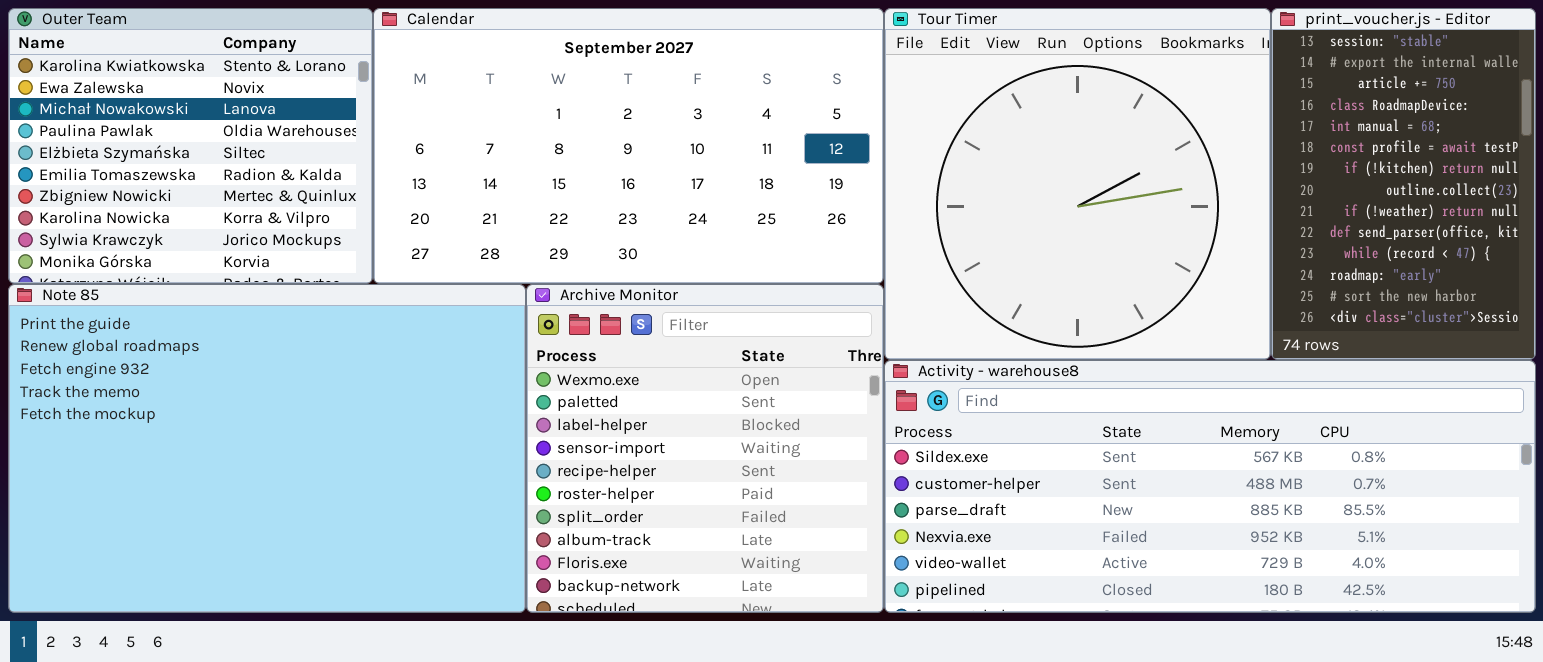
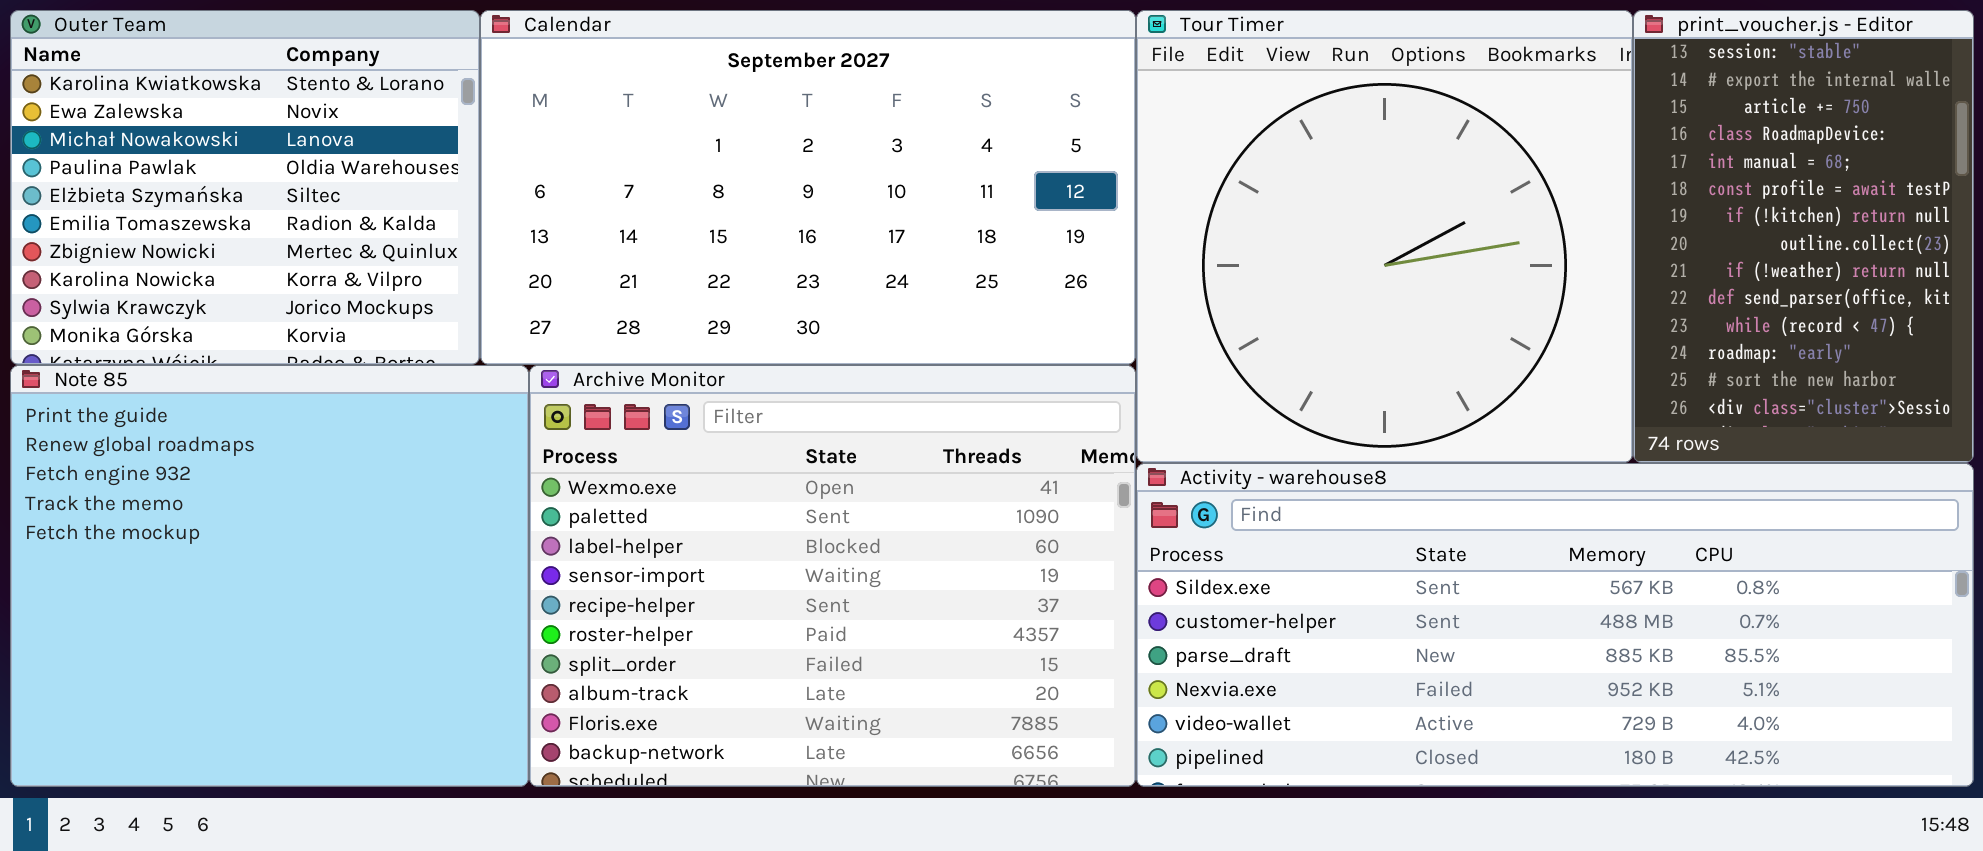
Note 85: [8,284,526,613] -> [10,365,529,787], resized
Archive Monitor: [526,284,884,613] -> [529,365,1136,787], resized

